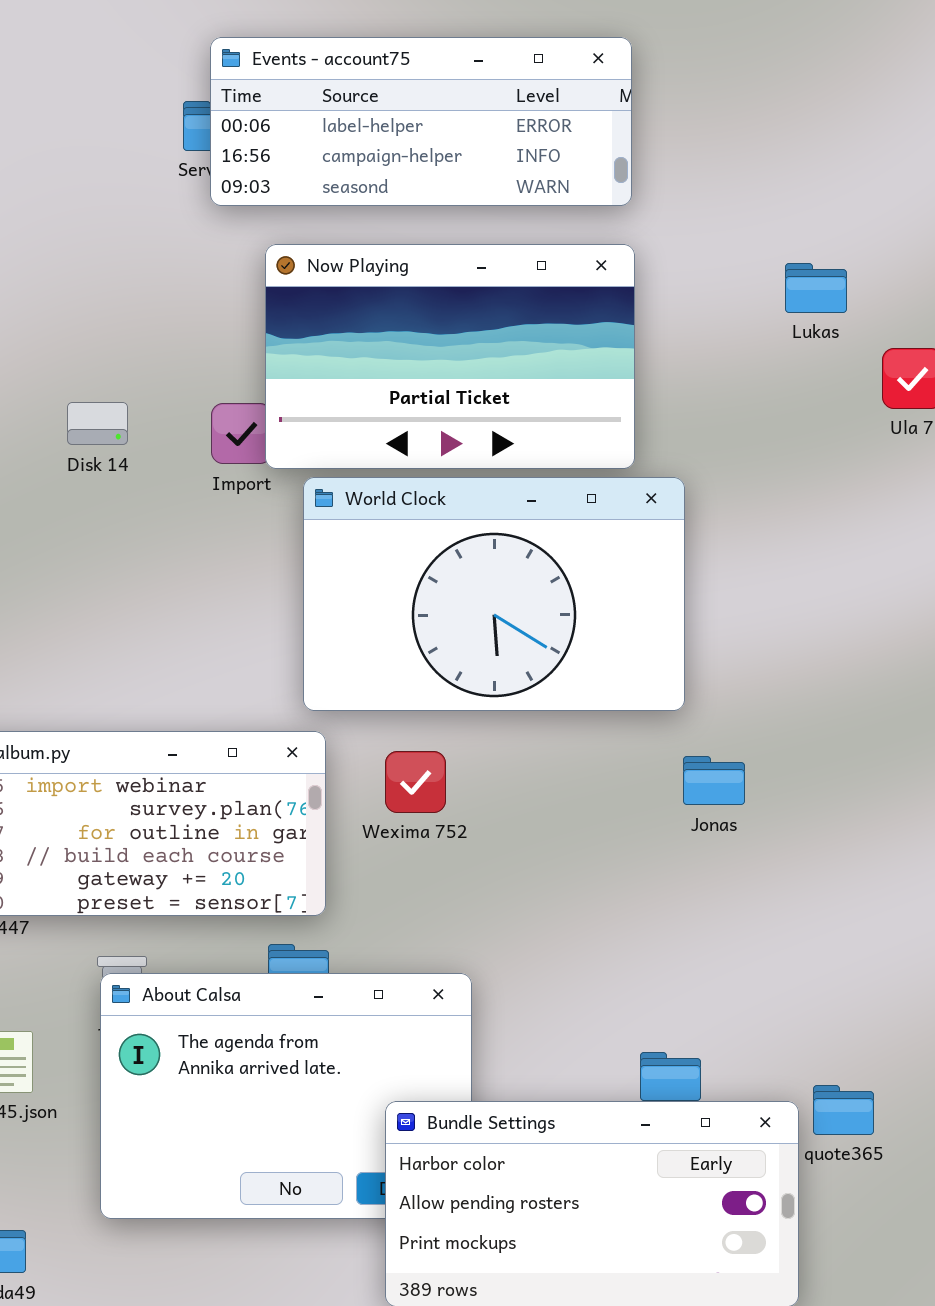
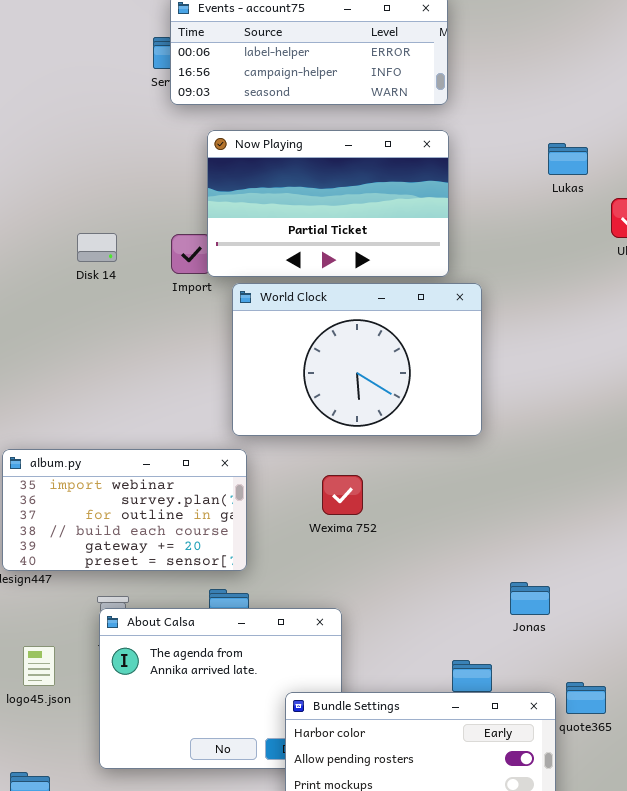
Wexima 752: [385,751,446,813] -> [322,475,363,515], moved
Jonas: [683,756,745,805] -> [510,582,550,615], moved

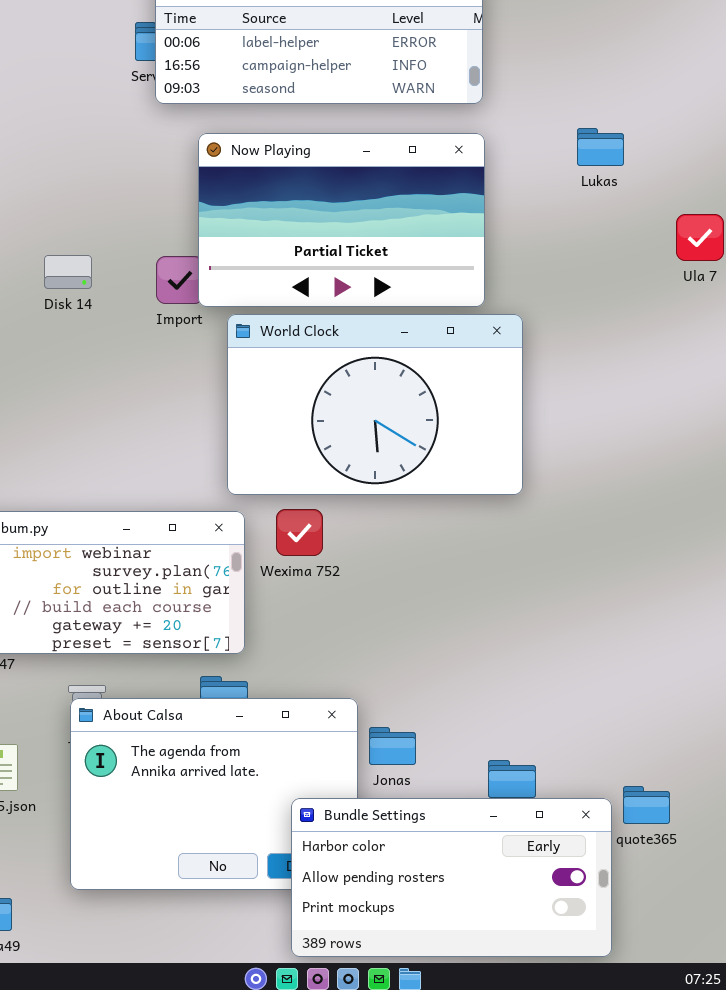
Lukas: [548,143,588,175] -> [577,128,624,166], moved
Wexima 752: [322,475,363,515] -> [276,509,323,556], moved
Jonas: [510,582,550,615] -> [369,727,416,765], moved

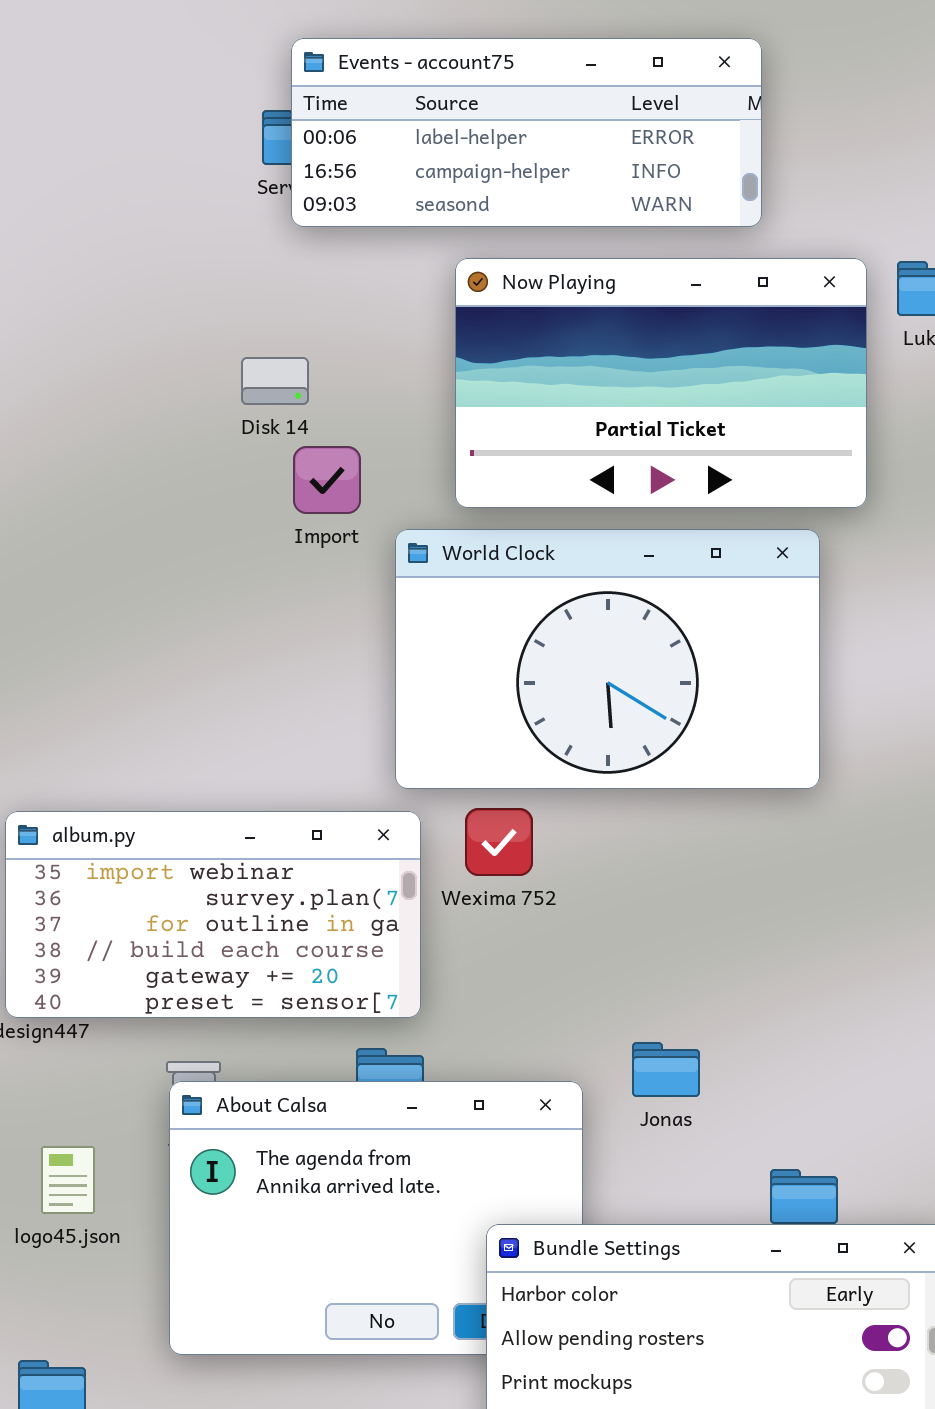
Now Playing: [198,133,485,307] -> [455,258,867,508], moved
Disk 14: [44,255,92,289] -> [241,357,309,405], moved
Jonas: [369,727,416,765] -> [632,1042,700,1097], moved

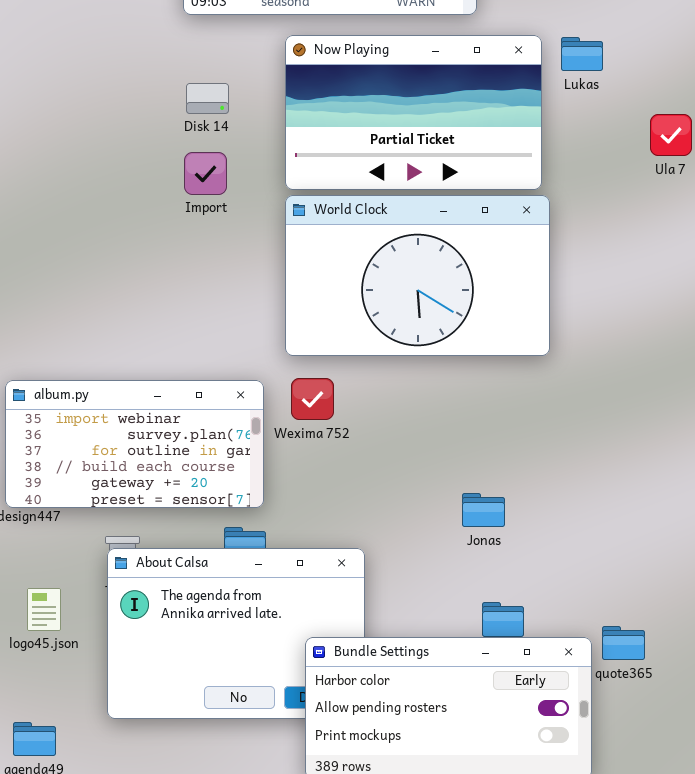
Disk 14: [241,357,309,405] -> [186,83,229,114], moved
World Clock: [395,529,820,789] -> [285,195,550,356], moved
Jonas: [632,1042,700,1097] -> [462,493,505,527], moved

